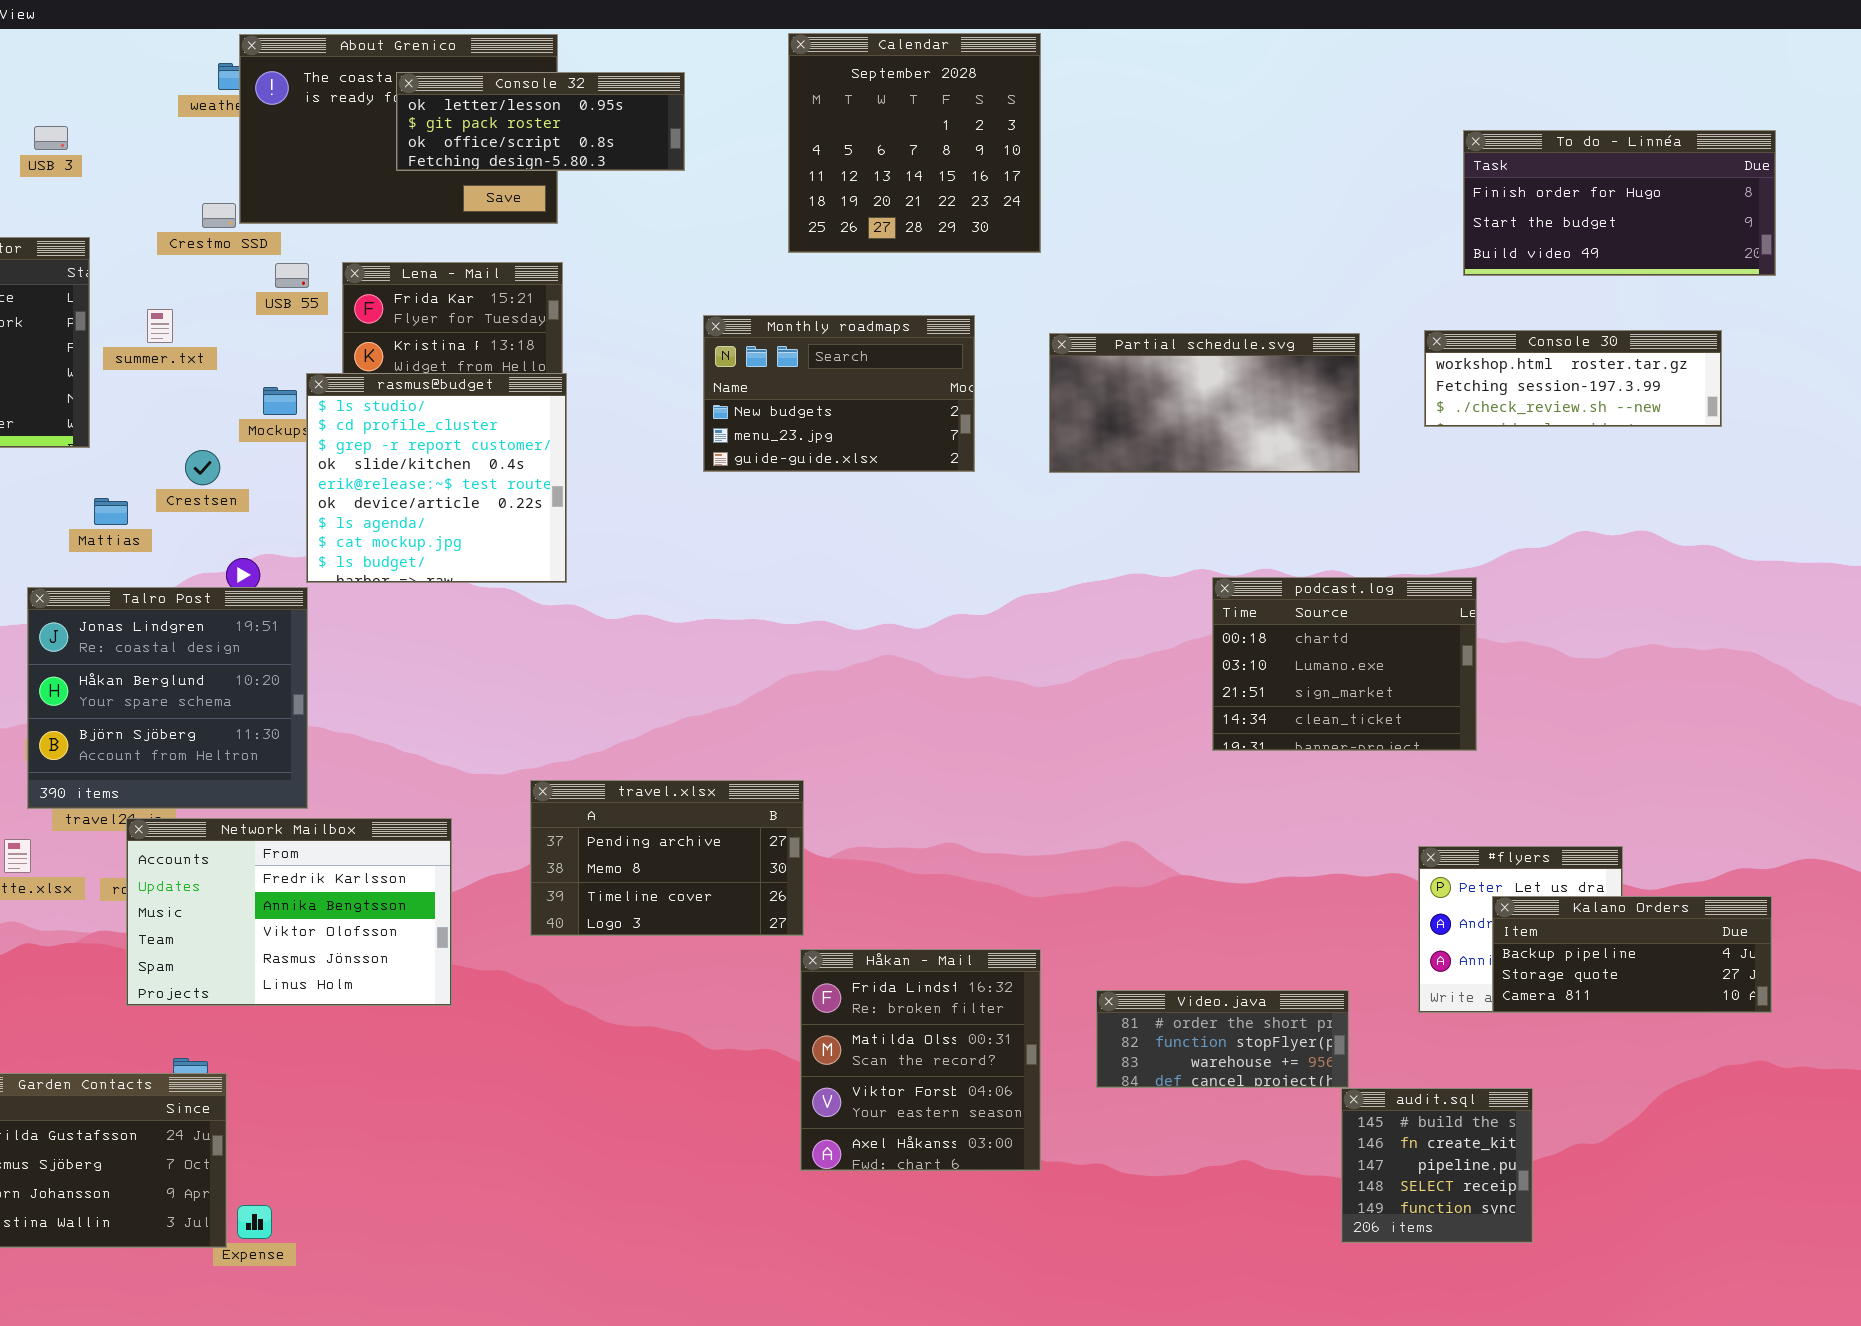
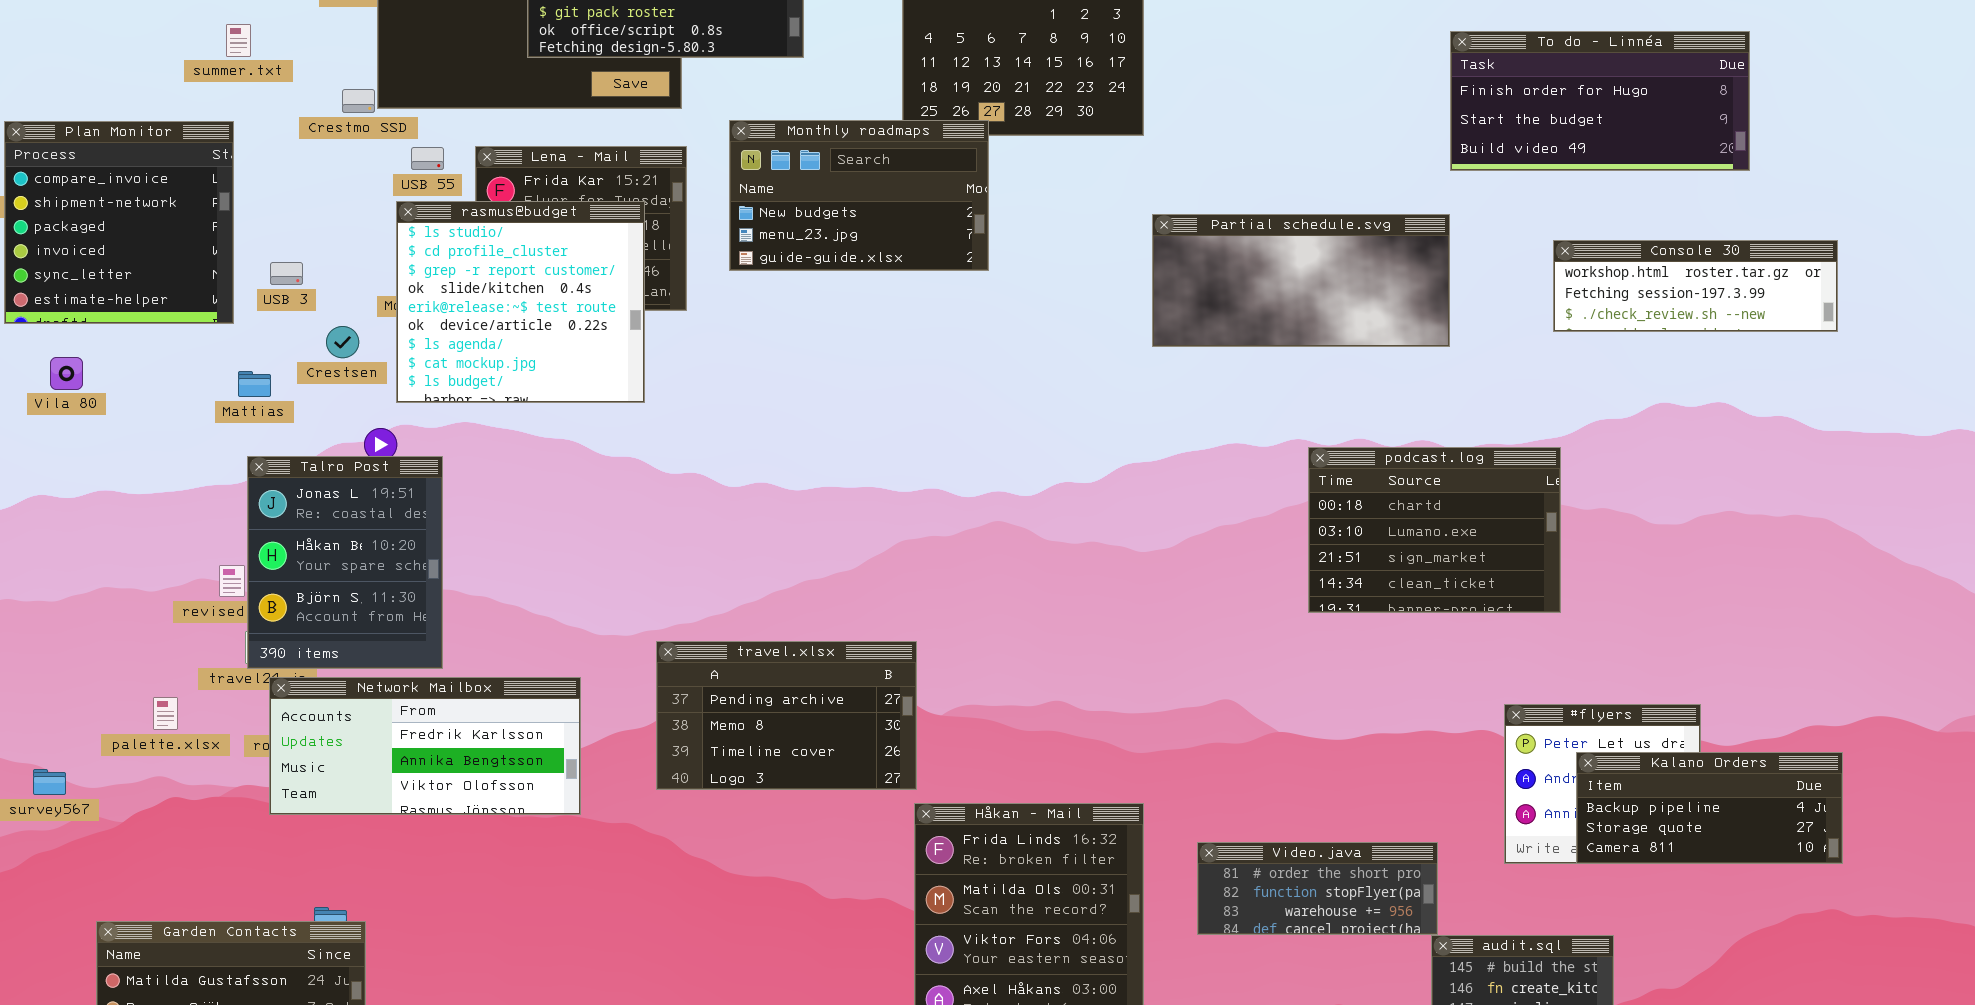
USB 3: [34,126,68,150] -> [270,262,303,285], moved
To do - Linnéa: [1463,130,1776,276] -> [1450,31,1750,171], moved
summer.txt: [147,309,173,343] -> [226,24,251,57], moved
Monthly roadmaps: [703,315,975,472] -> [729,120,989,271], moved
Console 30: [1424,330,1722,427] -> [1553,240,1838,332], moved
rasmus@budget: [306,373,567,583] -> [396,201,645,403], moved
Talro Post: [27,587,308,809] -> [247,456,443,669], resized
Network Mailbox: [126,818,452,1006] -> [269,677,581,815], resized

